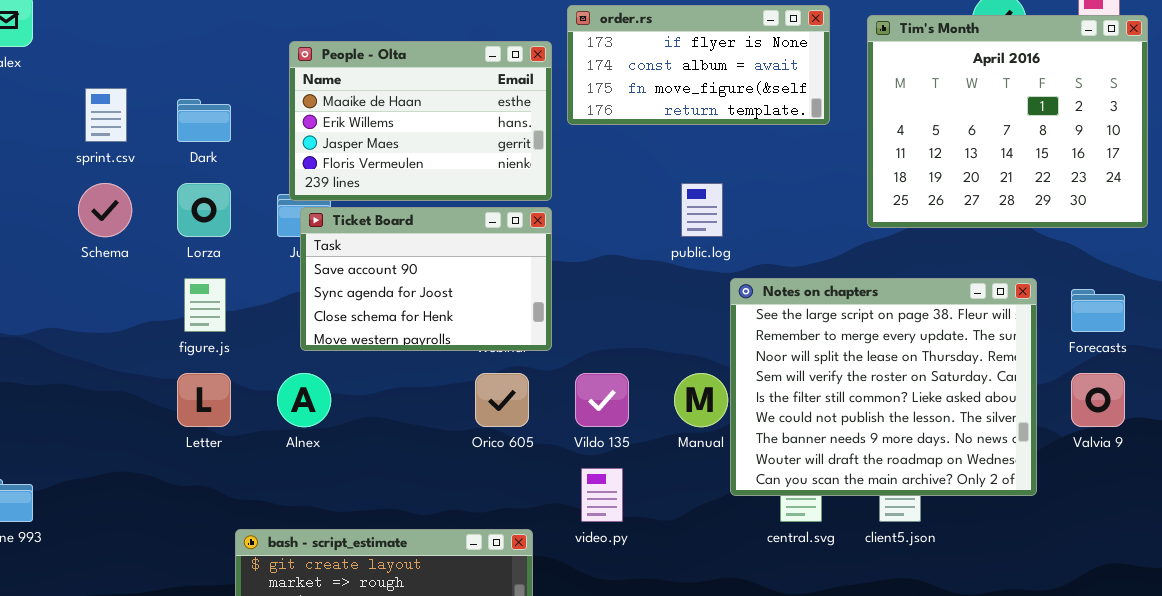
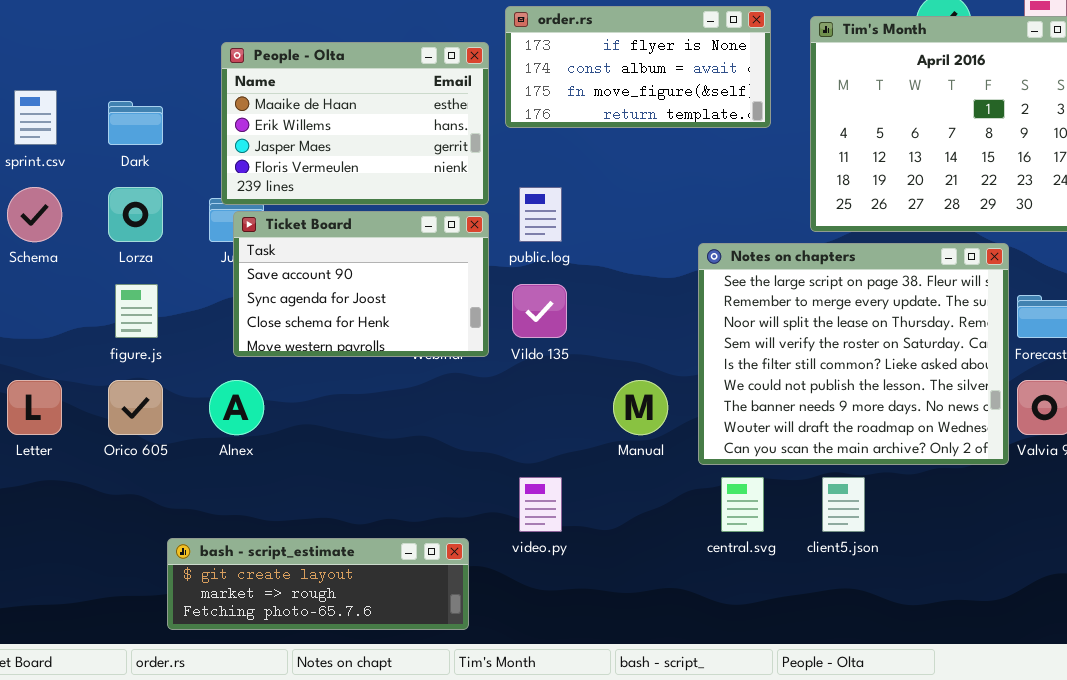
public.log: [681,183,723,237] -> [519,187,562,242], moved
Notes on chapters: [730,278,1037,496] -> [698,243,1009,465], moved
Letter: [177,373,231,427] -> [7,380,62,435], moved
Orico 605: [475,373,529,427] -> [108,380,163,435], moved
Vildo 135: [575,373,629,427] -> [512,284,567,338], moved

